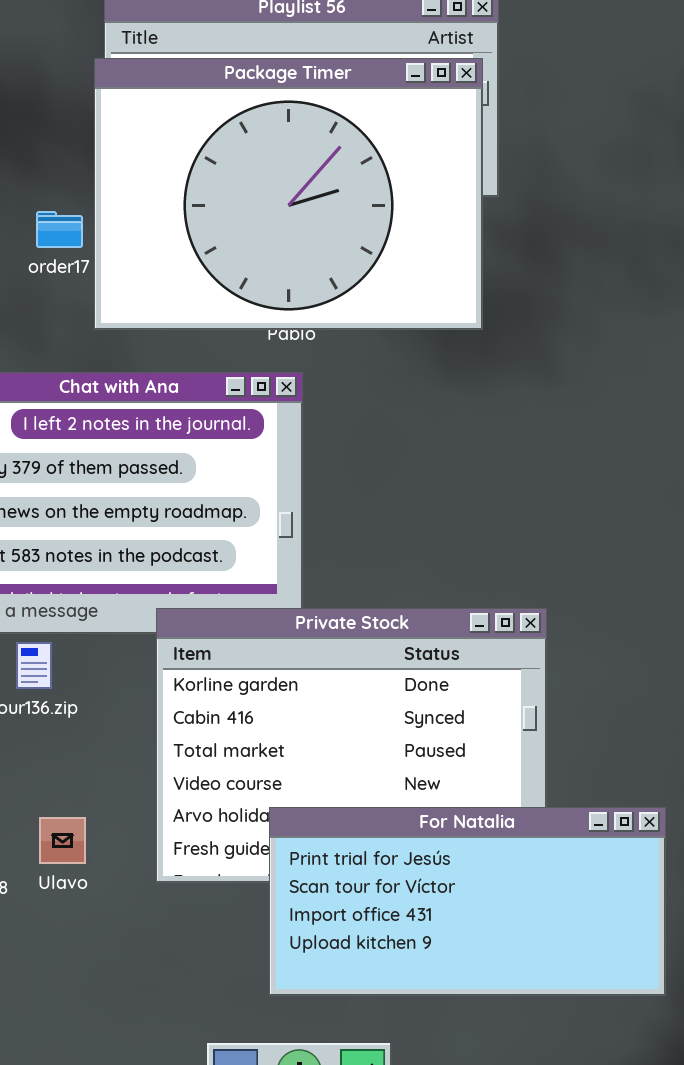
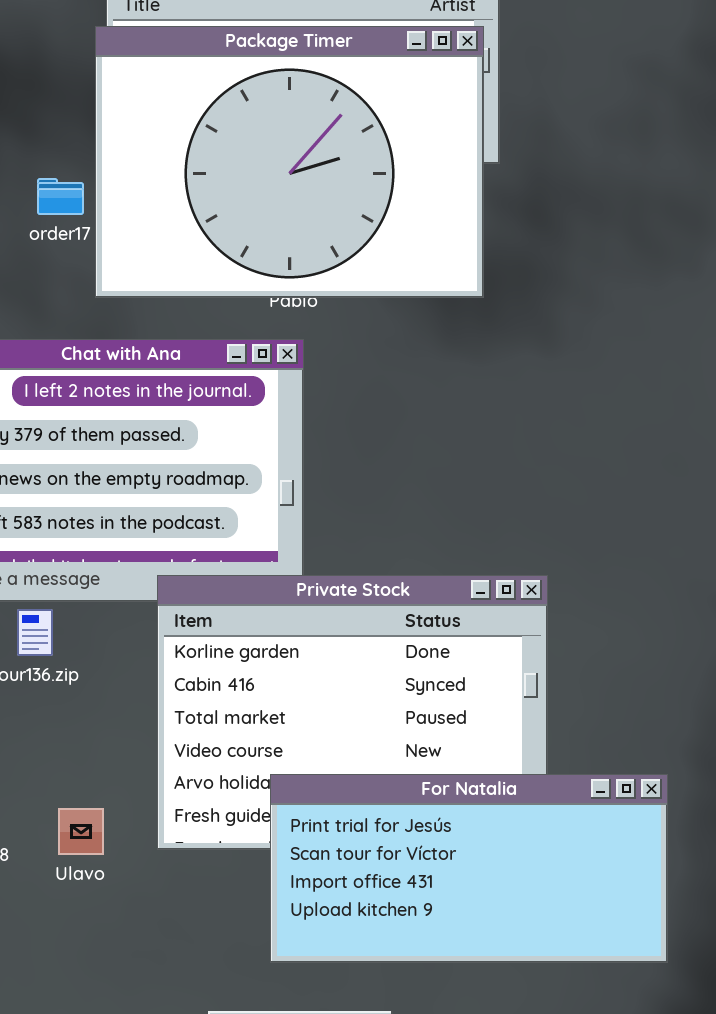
Ulavo: [39,817,86,864] -> [58,808,104,855], moved

